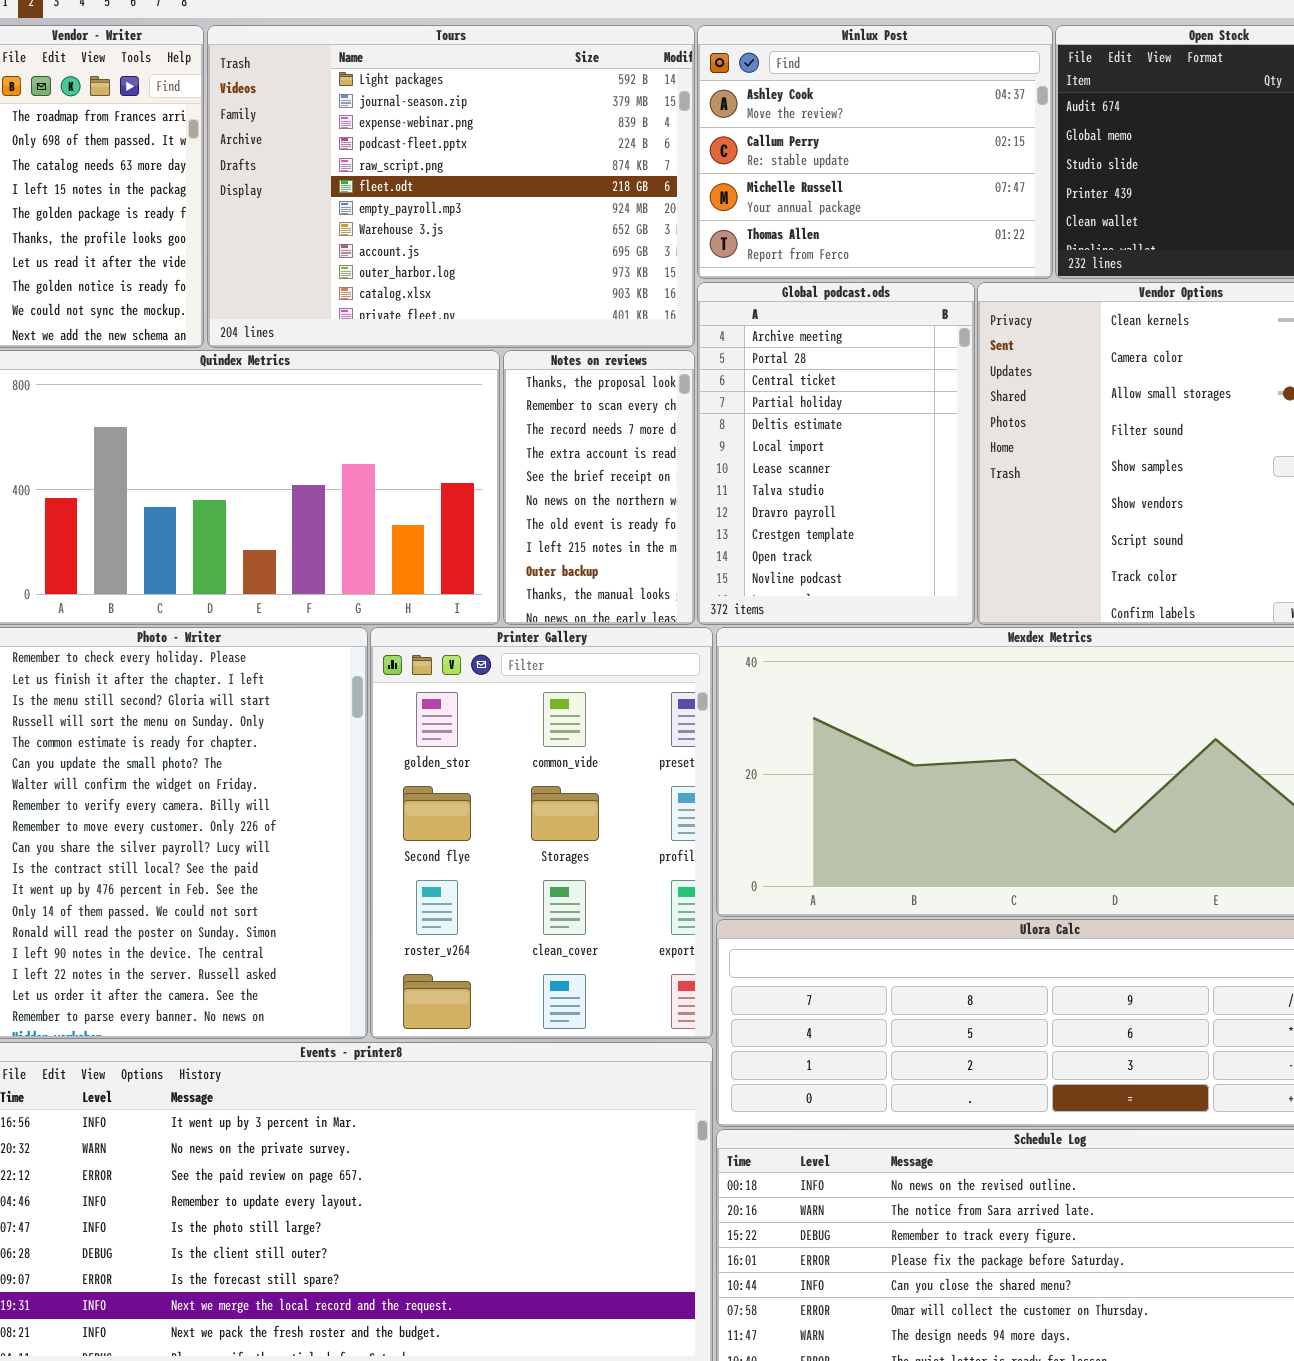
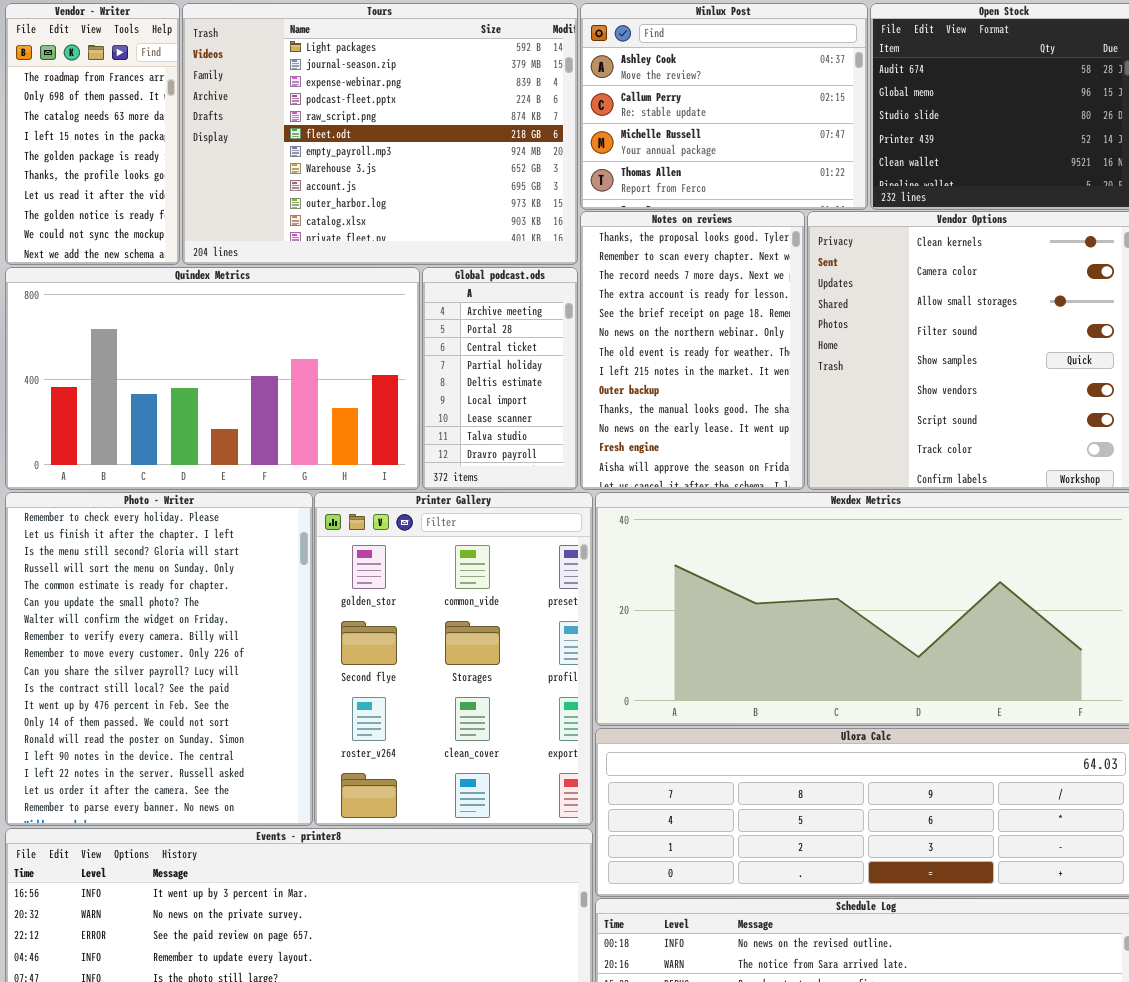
Global podcast.ods: [697,282,975,625] -> [422,267,578,490], moved, resized
Notes on reviews: [503,350,695,625] -> [580,211,805,490], moved, resized

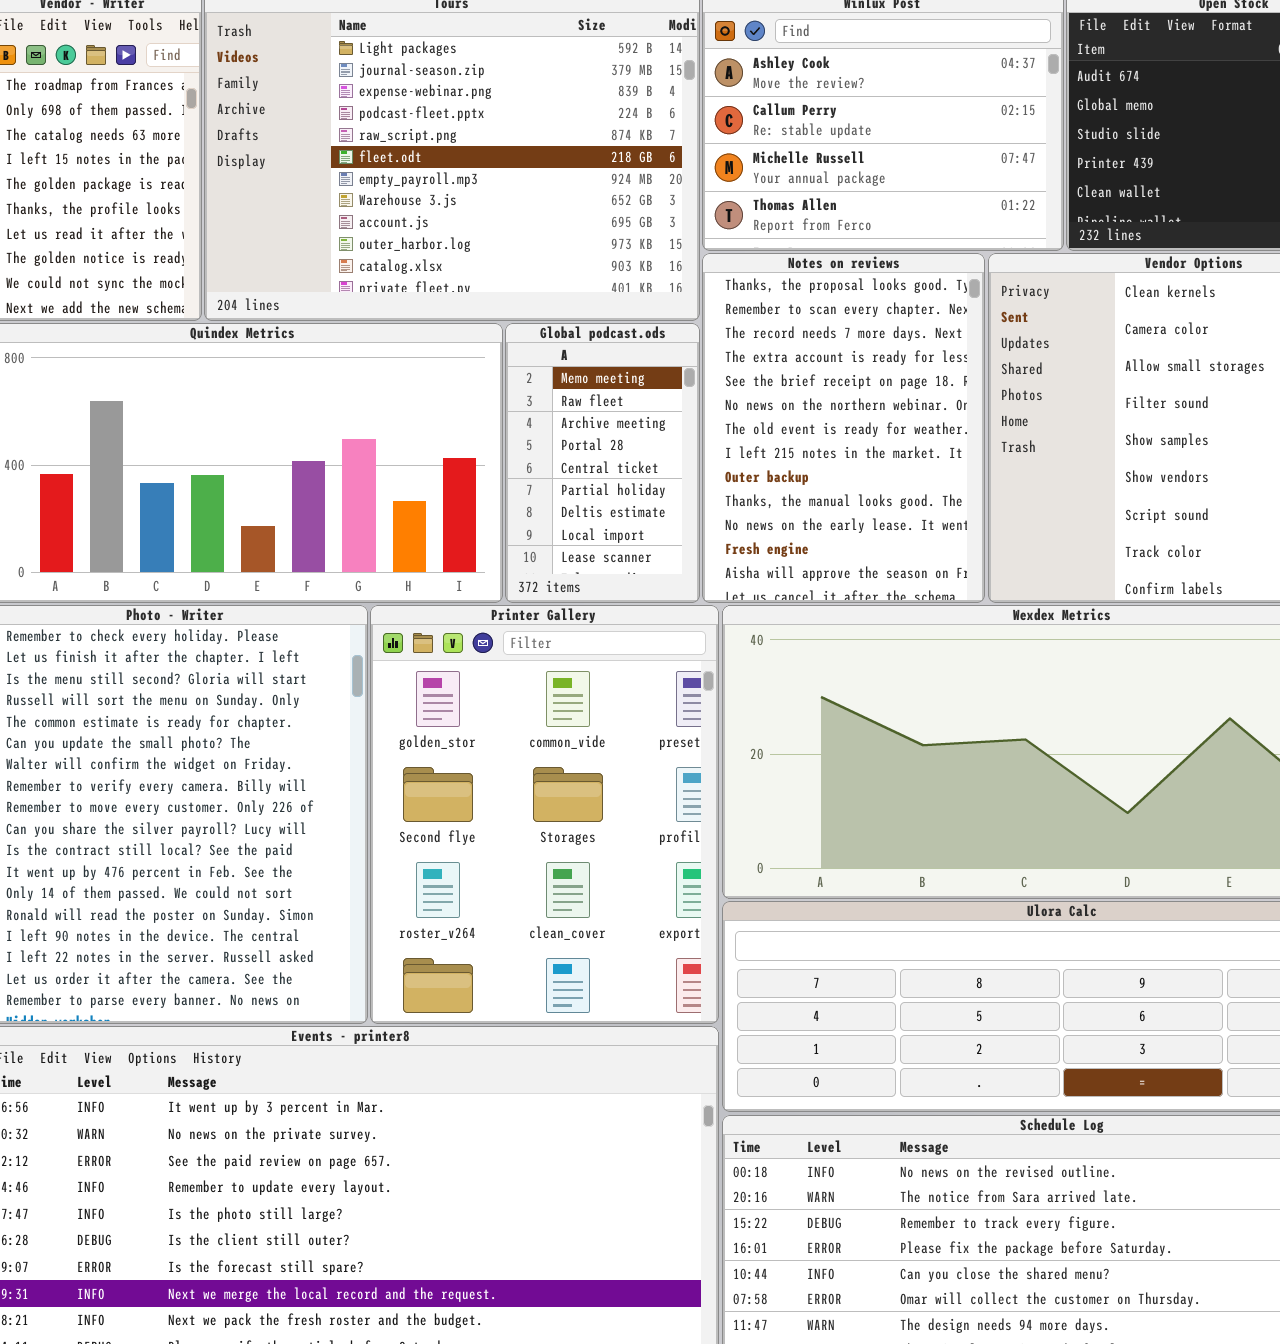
Global podcast.ods: [422,267,578,490] -> [505,323,700,603], scrolled up 2 rows

